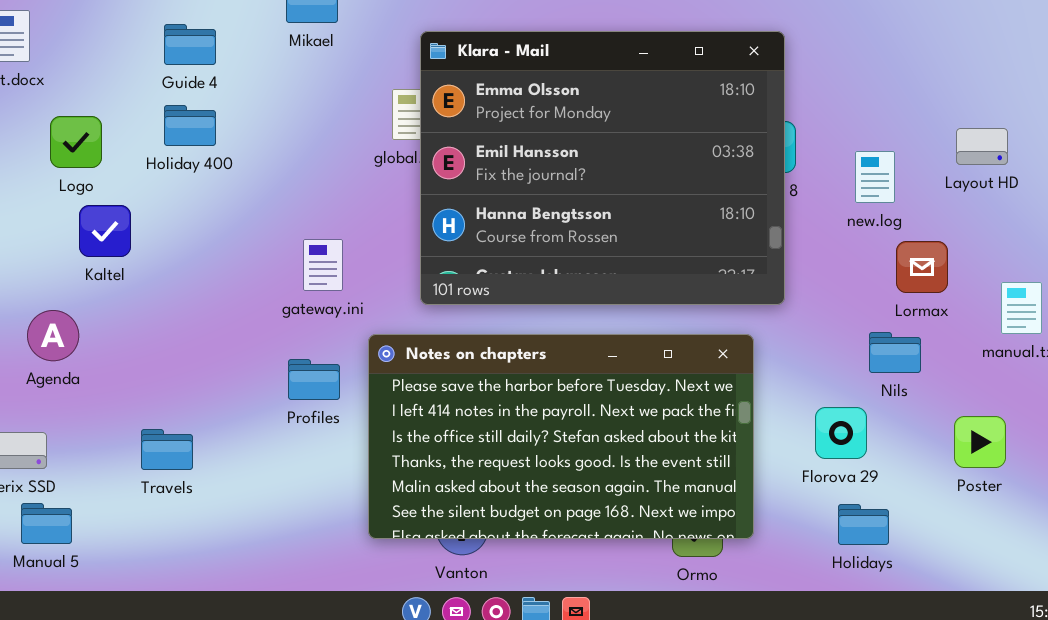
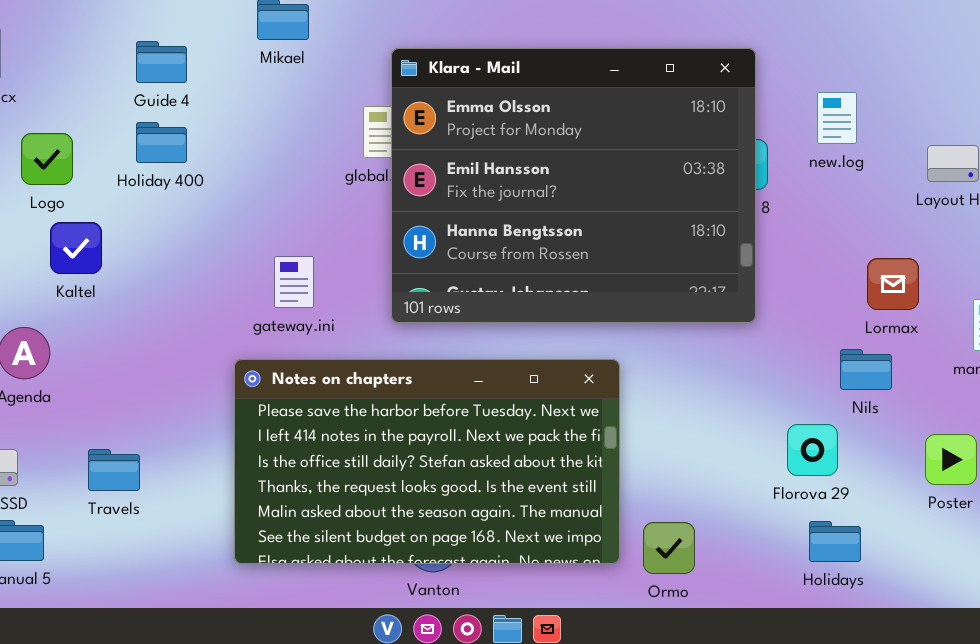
new.log: [855,151,895,203] -> [817,92,857,144], moved
Notes on chapters: [368,334,754,539] -> [234,359,620,564], moved
Travels: [141,429,193,470] -> [88,449,140,491], moved

